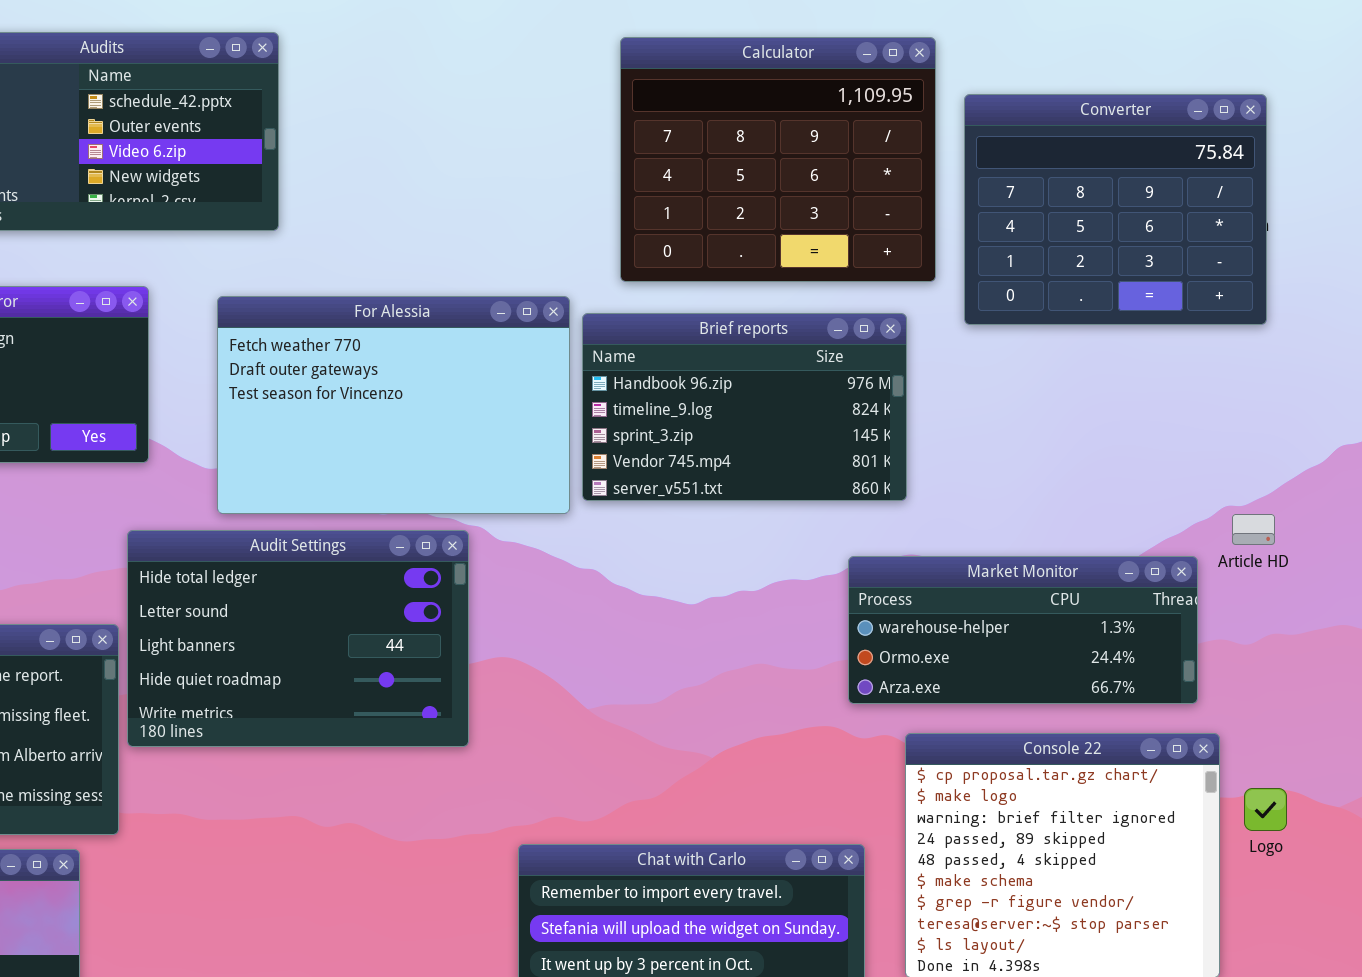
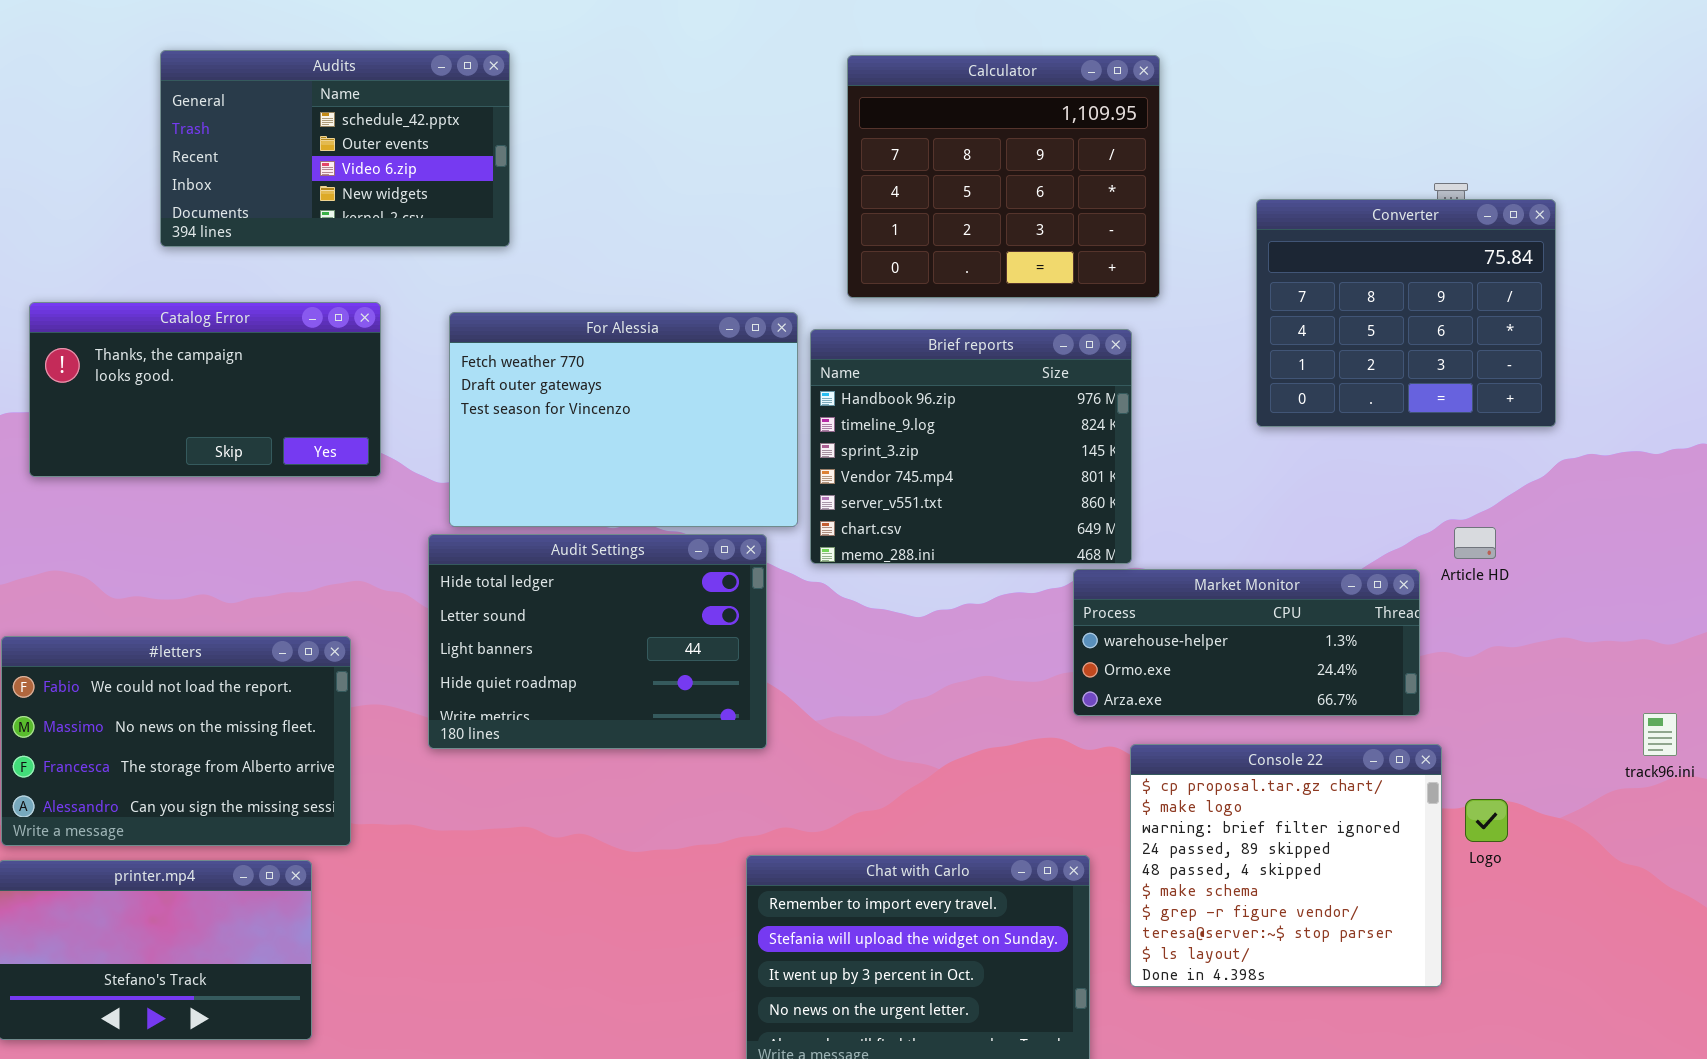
Converter: [964,94,1267,325] -> [1256,199,1556,427], moved
Brief reports: [582,313,907,501] -> [810,329,1132,564], resized
Audit Settings: [127,530,469,747] -> [428,534,767,749], moved

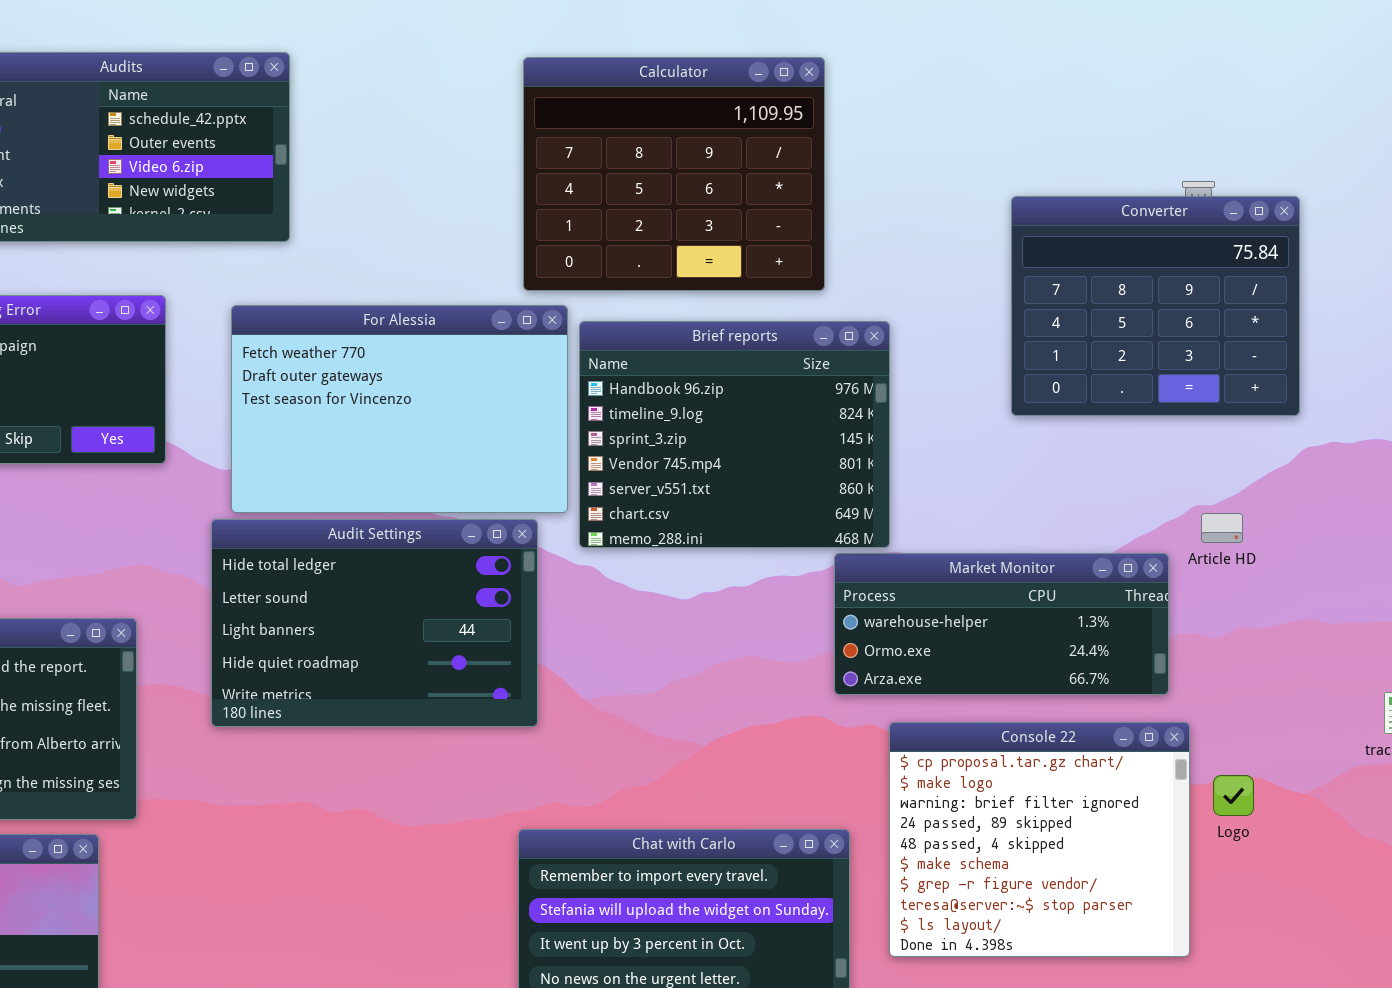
Calculator: [847,55,1160,298] -> [523,57,825,291], moved

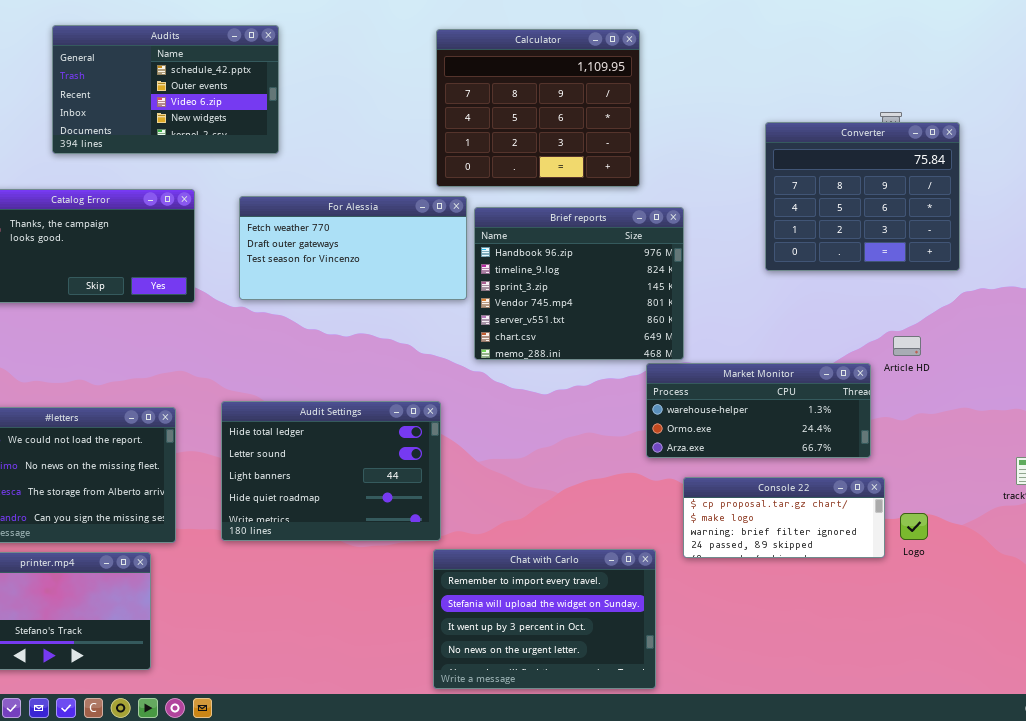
For Alessia: [231,305,568,513] -> [239,196,467,300], resized
Audit Settings: [211,519,538,727] -> [221,401,441,541], moved
Console 22: [889,722,1190,957] -> [683,477,885,558], resized

